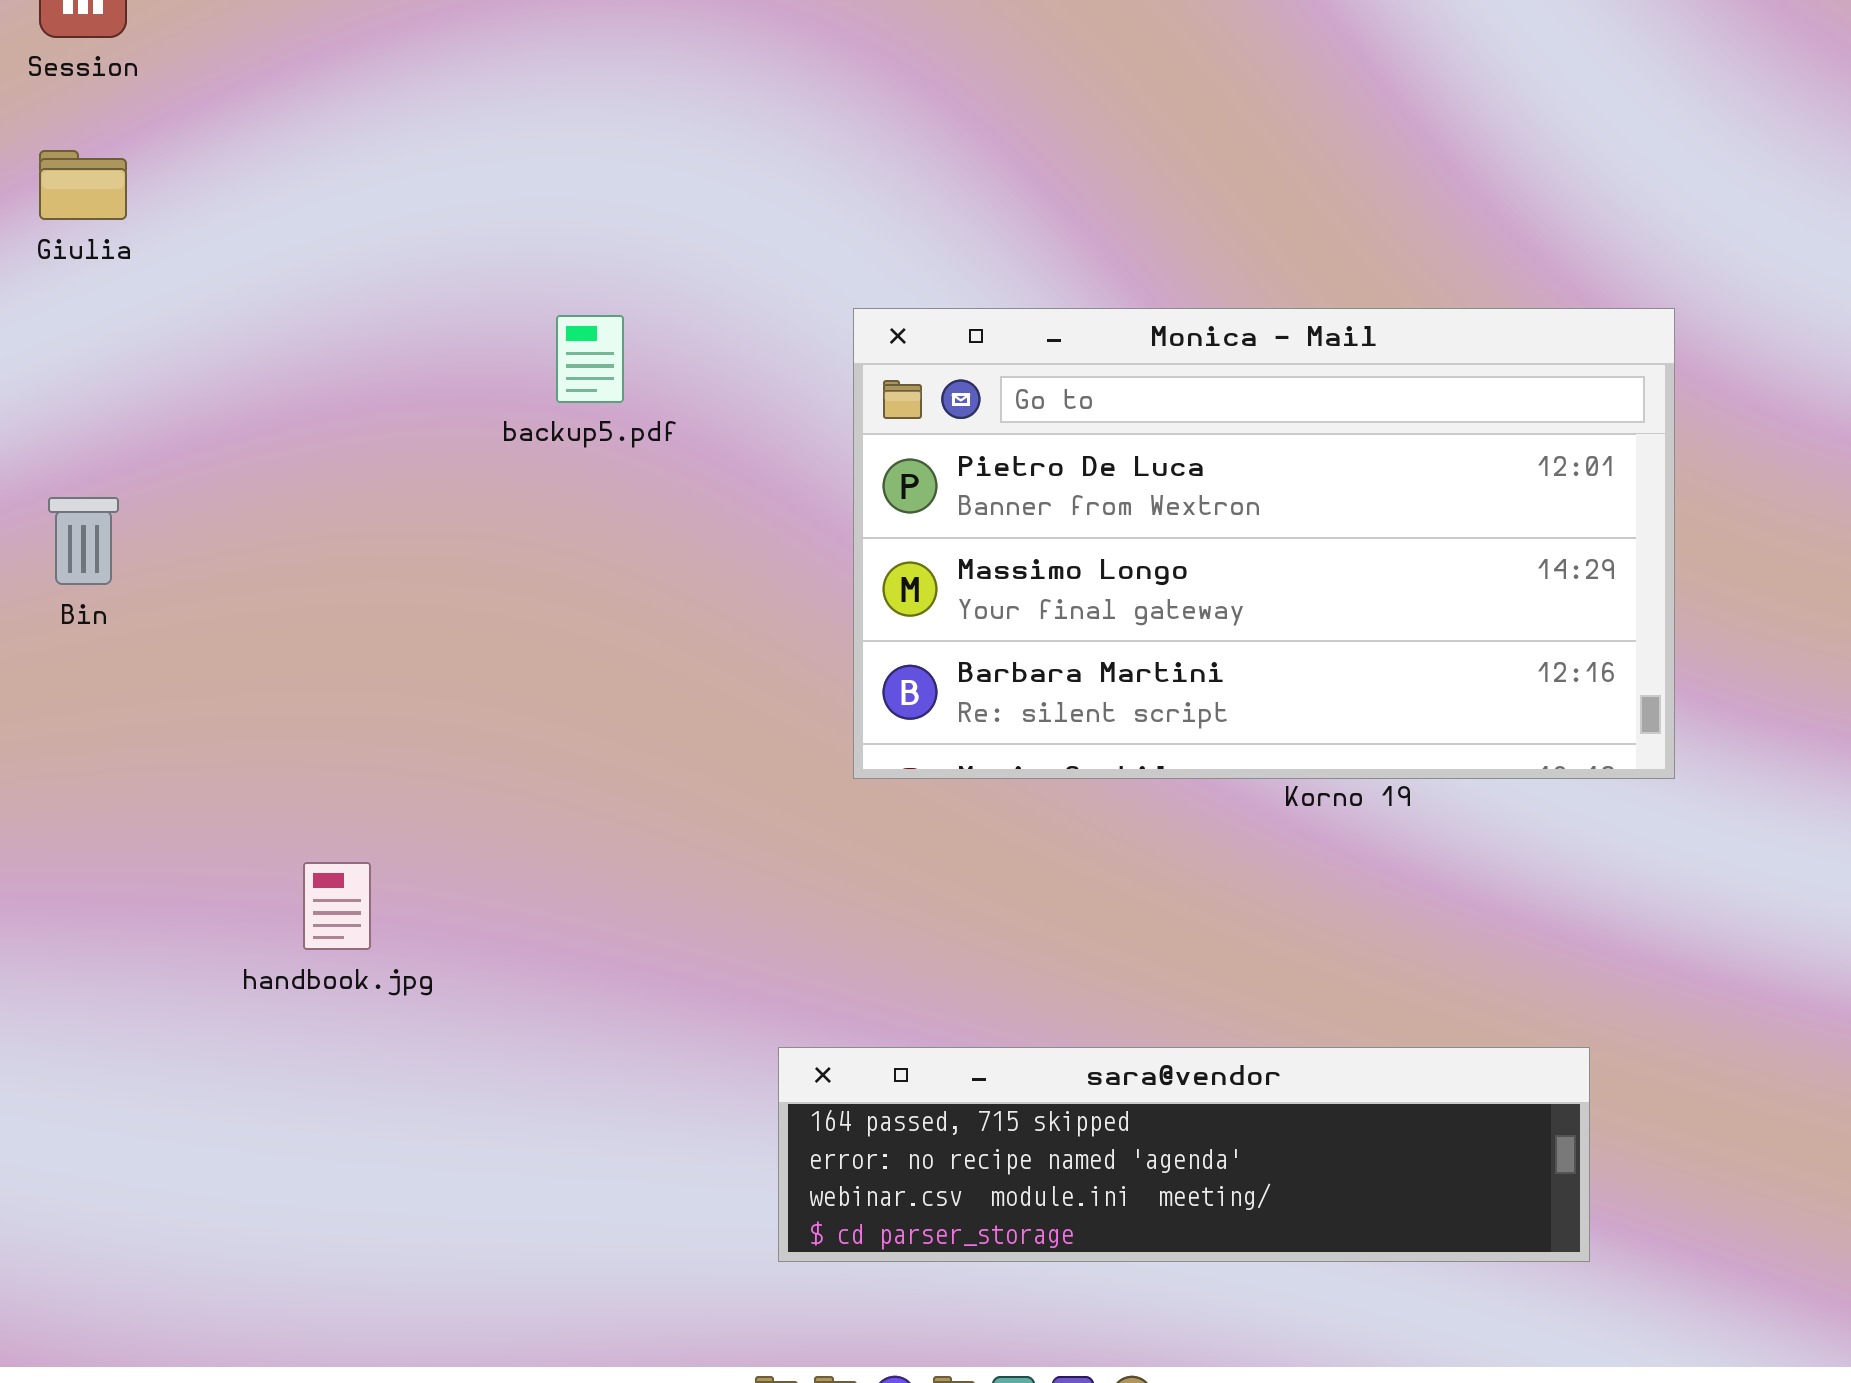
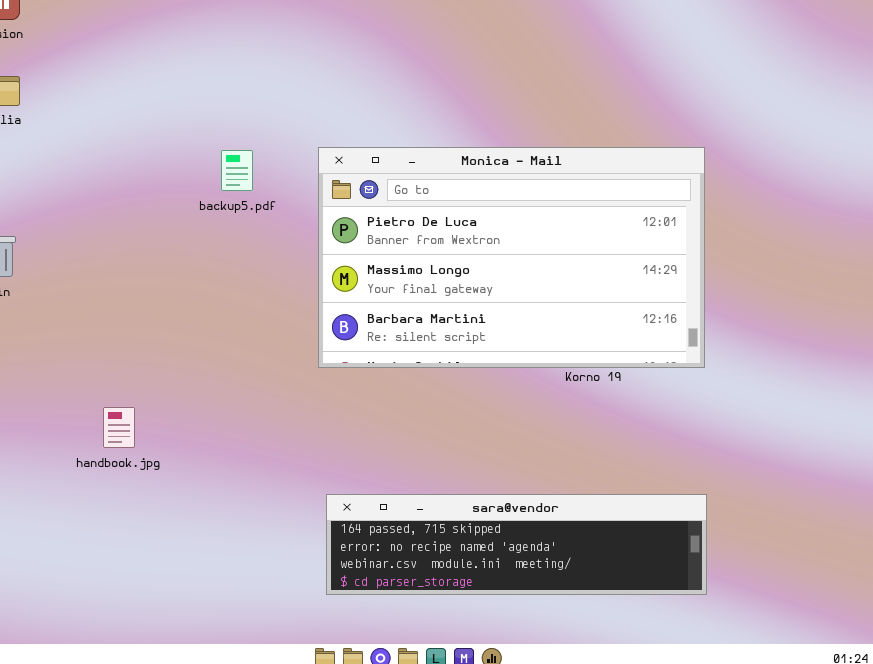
Monica - Mail: [853,308,1675,779] -> [318,147,705,368], moved

